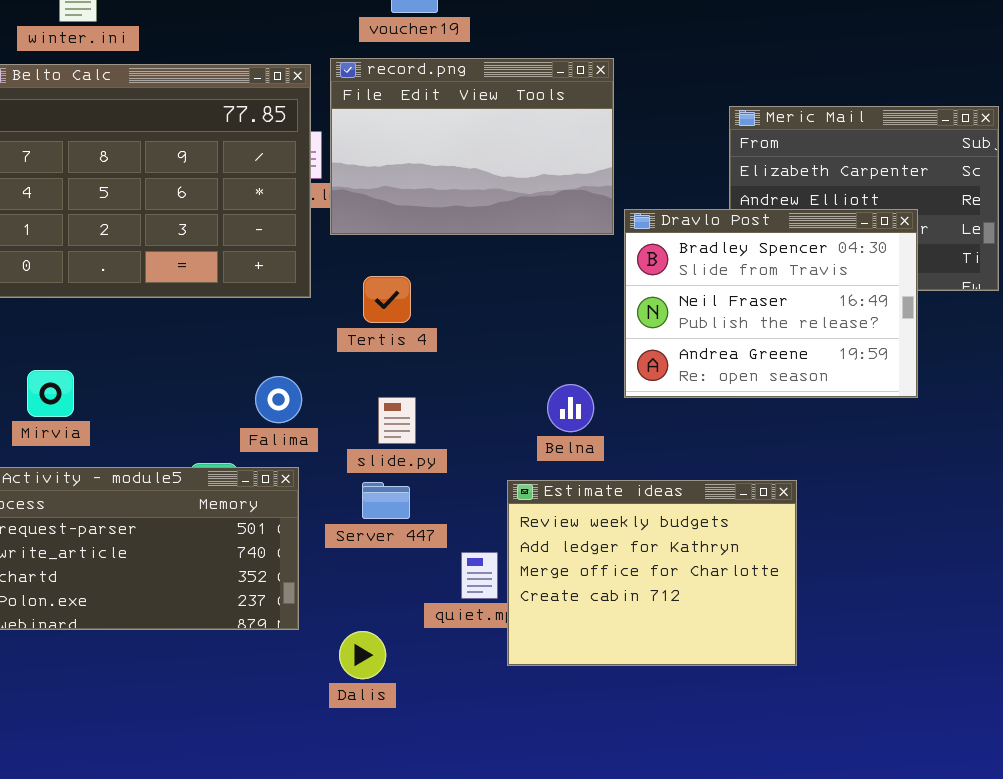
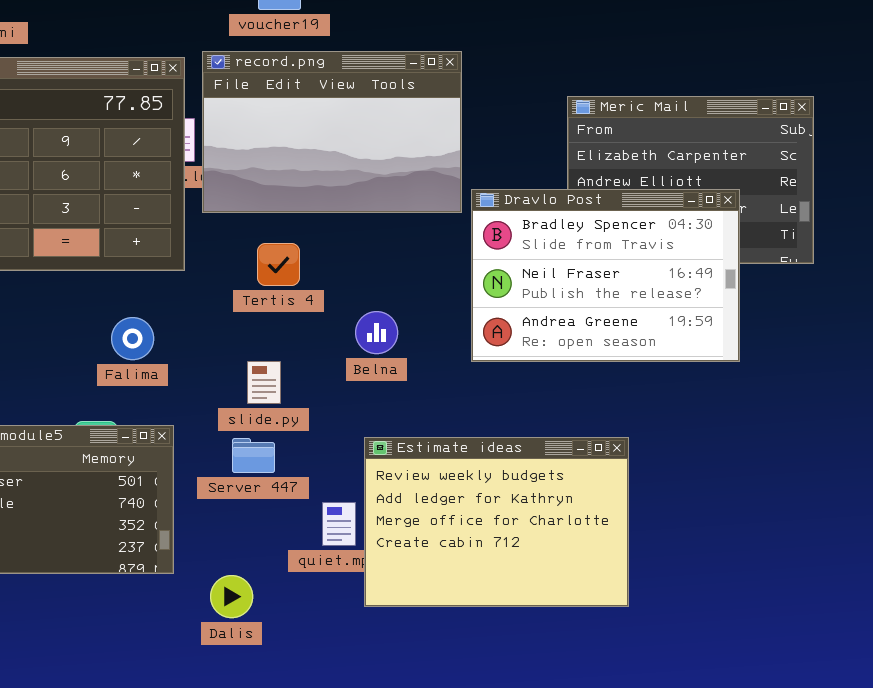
Tertis 4: [363,276,411,323] -> [257,243,300,286], moved
Falima: [255,376,302,423] -> [111,317,154,360], moved
Belna: [547,384,594,432] -> [355,311,398,354], moved

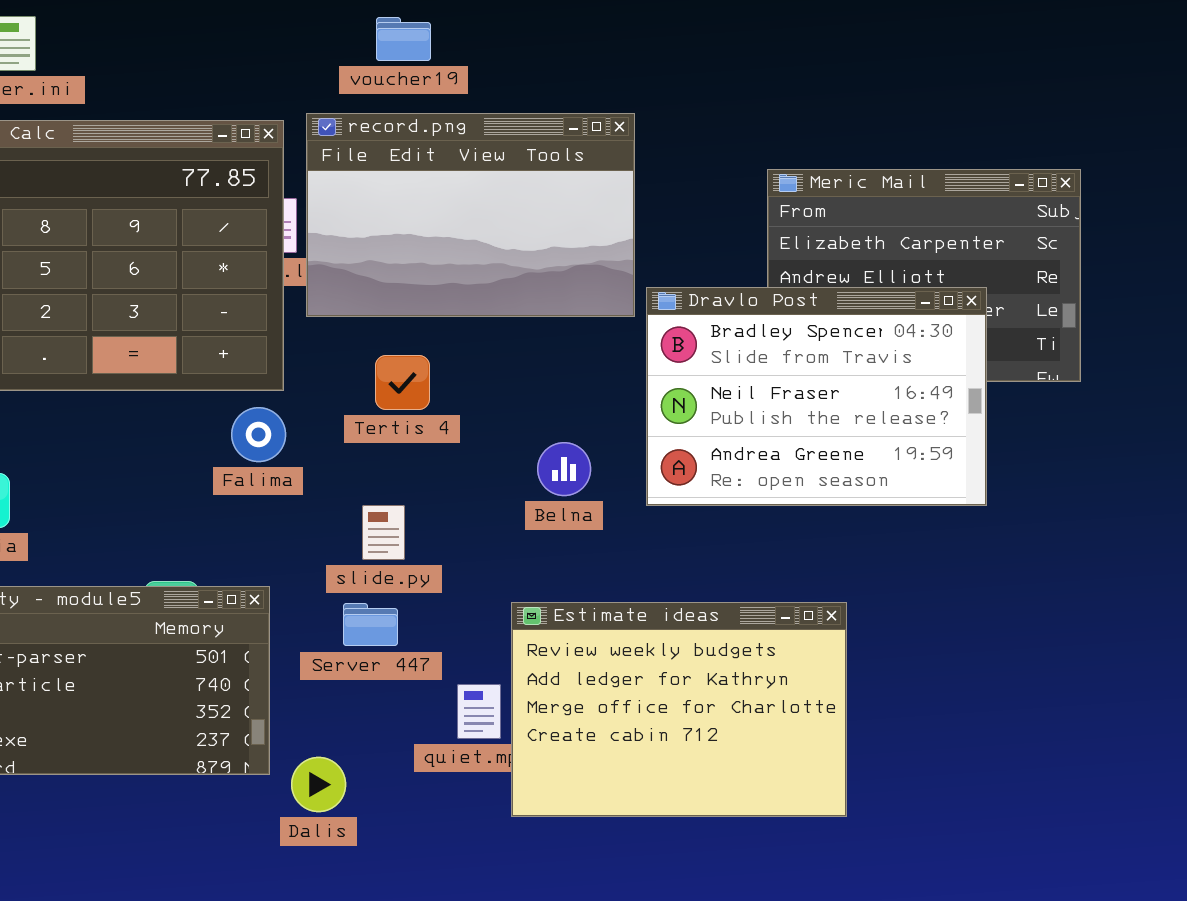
Belna: [355,311,398,354] -> [537,442,591,496], moved
Falima: [111,317,154,360] -> [231,407,286,462], moved
Dalis: [210,575,253,618] -> [291,757,346,812], moved

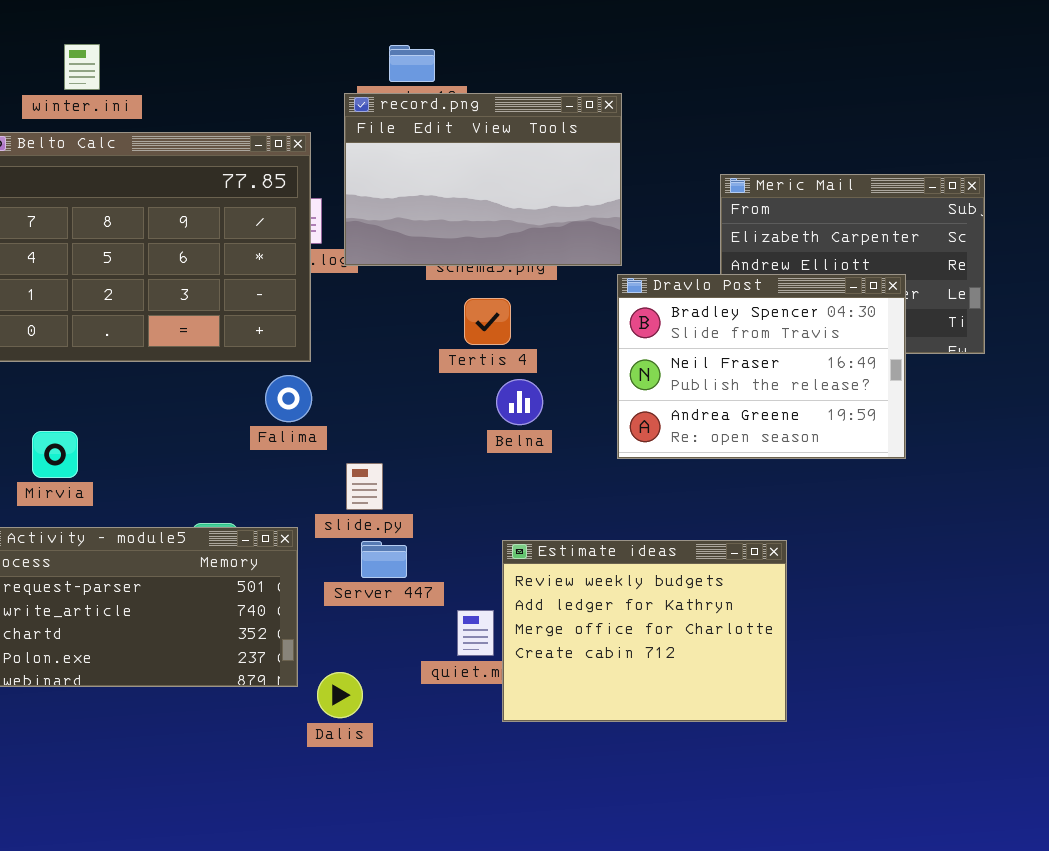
record.png: [306,113,635,317] -> [344,93,622,266], moved
Tertis 4: [375,355,430,410] -> [464,298,511,345], moved
Belna: [537,442,591,496] -> [496,379,543,425], moved
slide.py: [362,505,405,560] -> [346,463,383,510], moved

